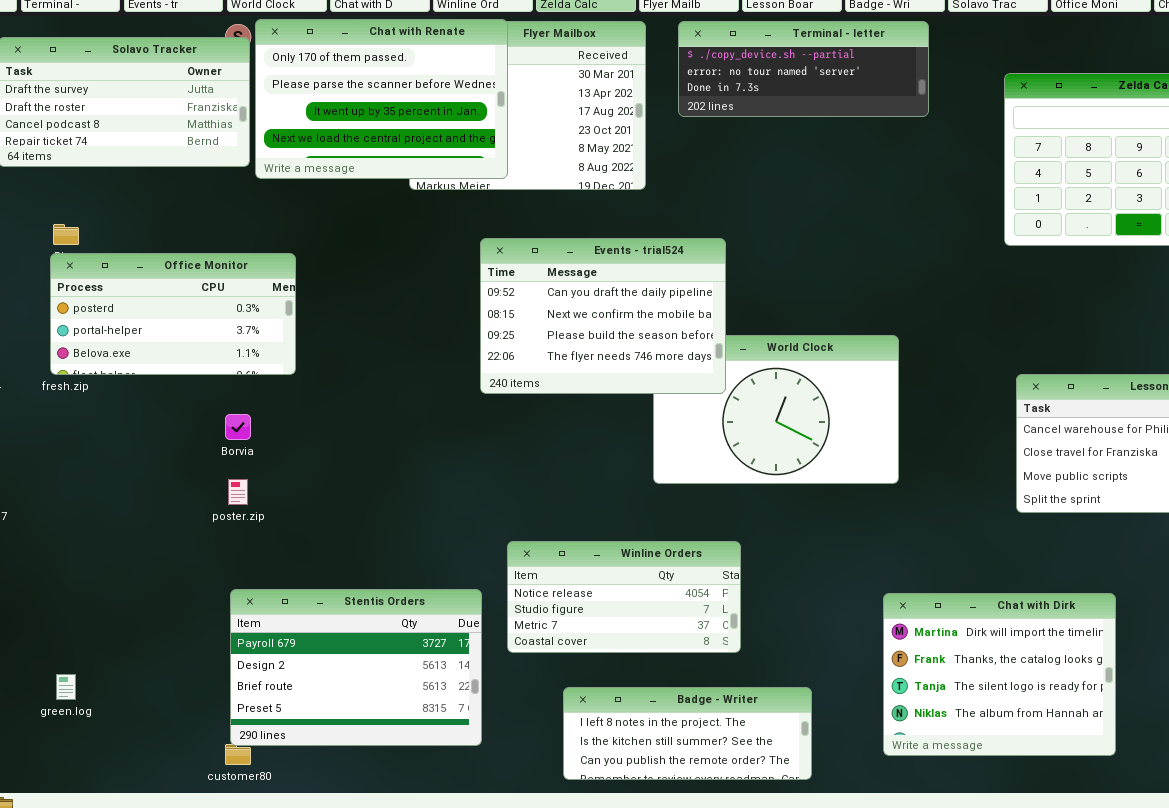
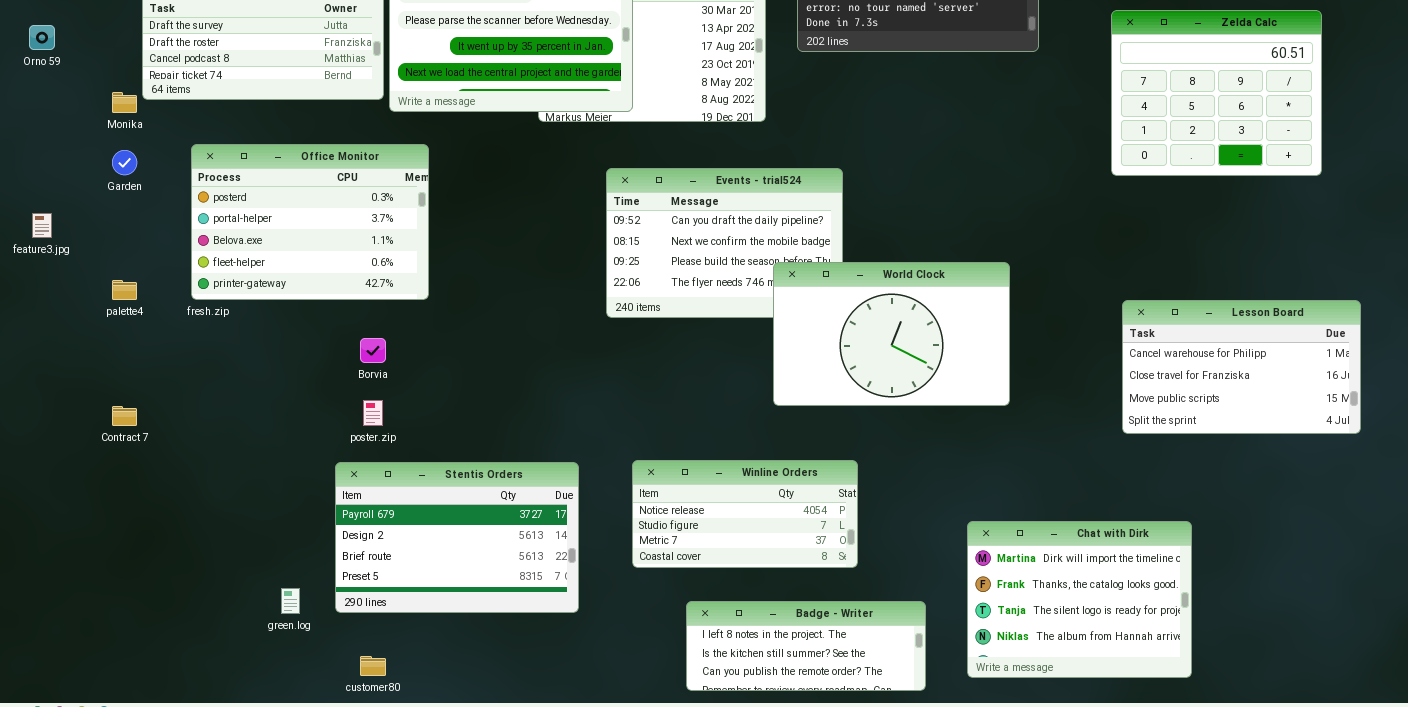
Office Monitor: [50,253,296,375] -> [191,144,429,300], resized
World Clock: [653,335,899,484] -> [773,262,1010,406], raised
Stentis Orders: [230,589,482,746] -> [335,462,579,613], moved
Chat with Dirk: [883,593,1116,756] -> [967,521,1192,678], moved
green.log: [56,674,76,700] -> [281,588,300,614], moved

